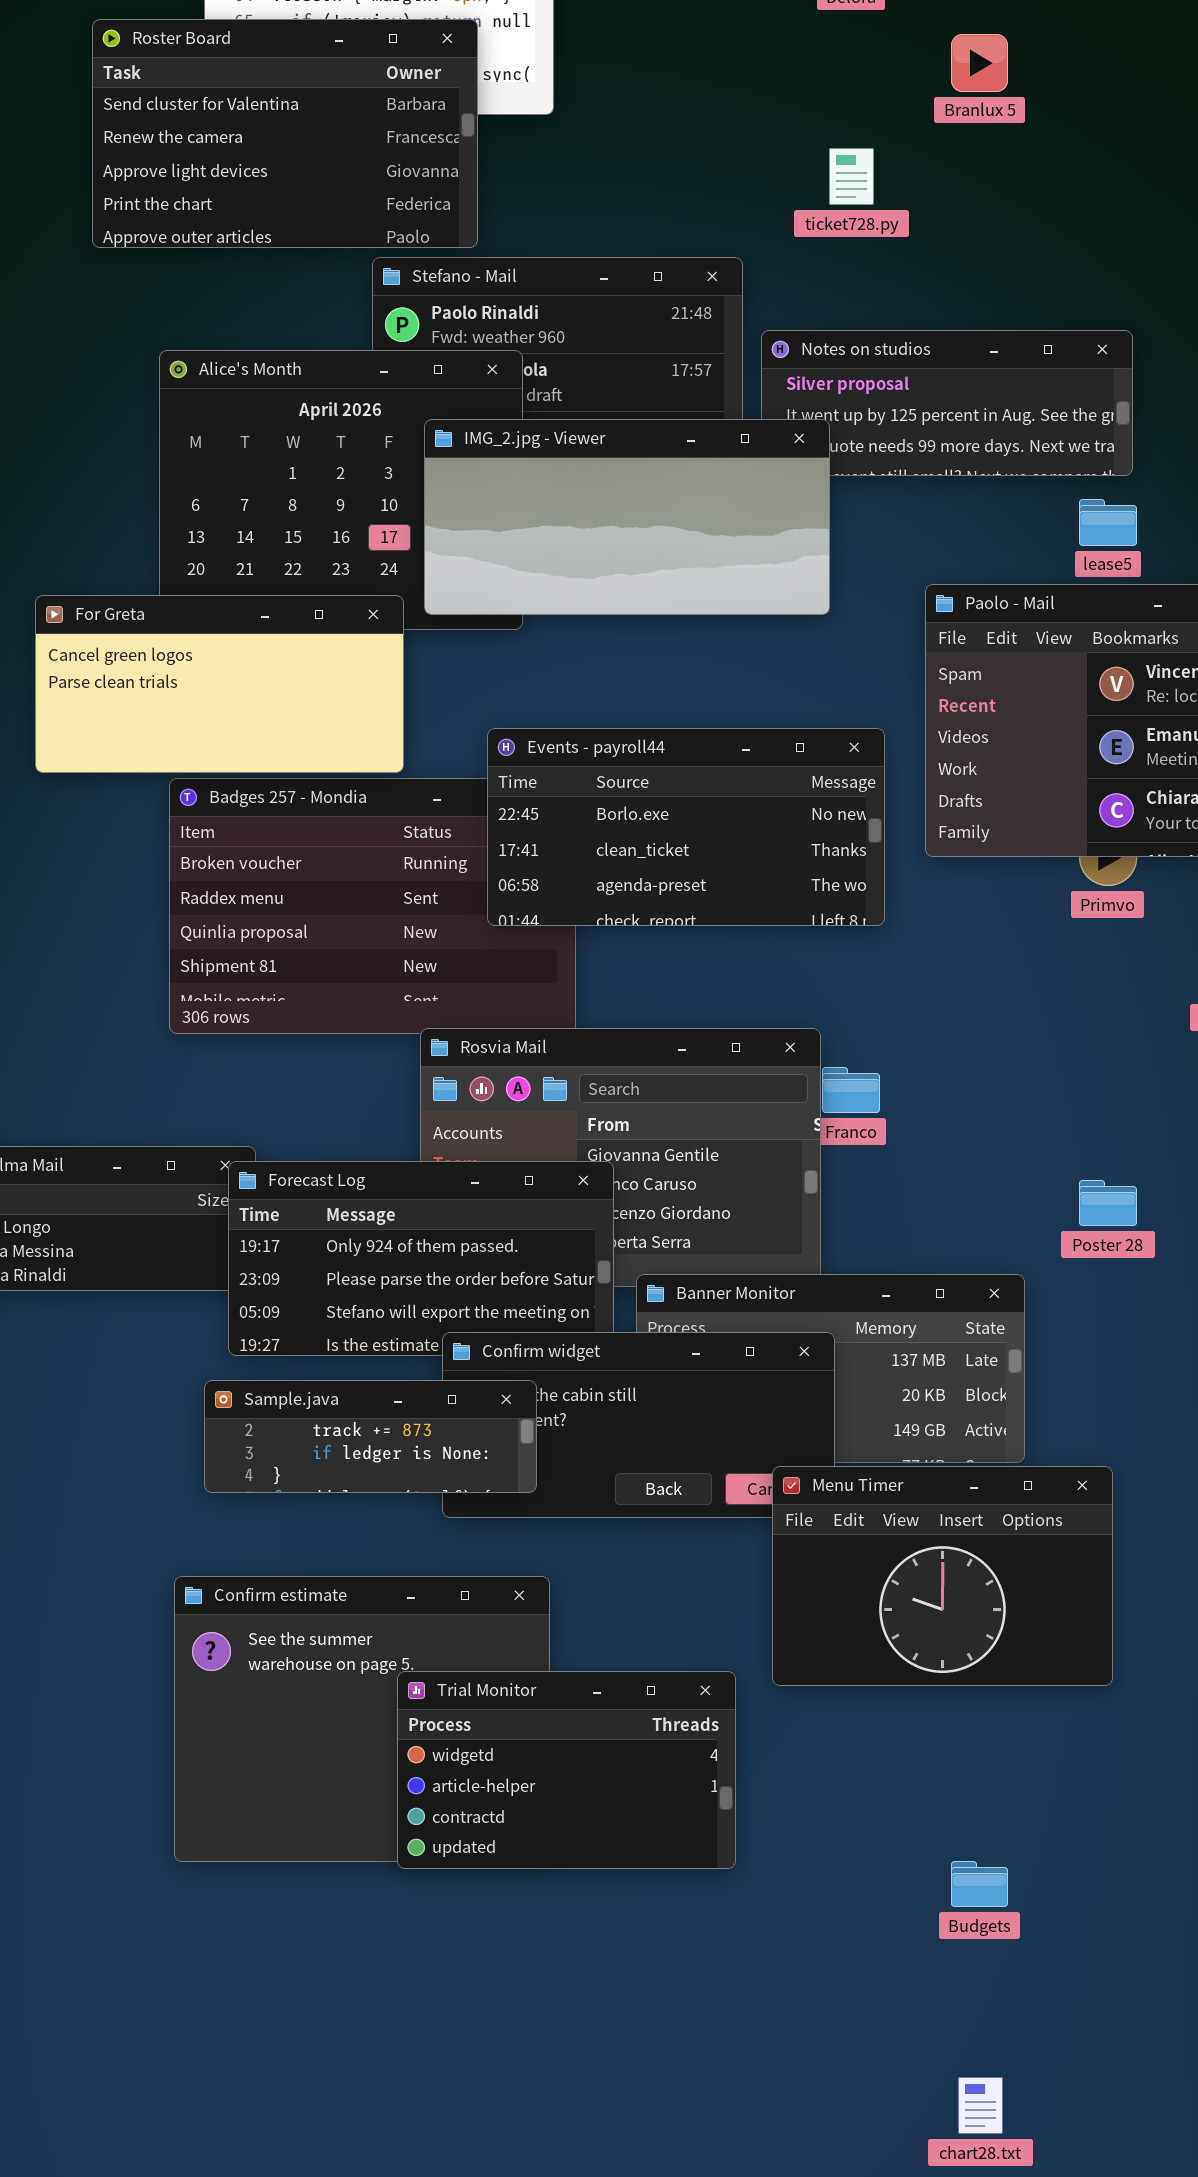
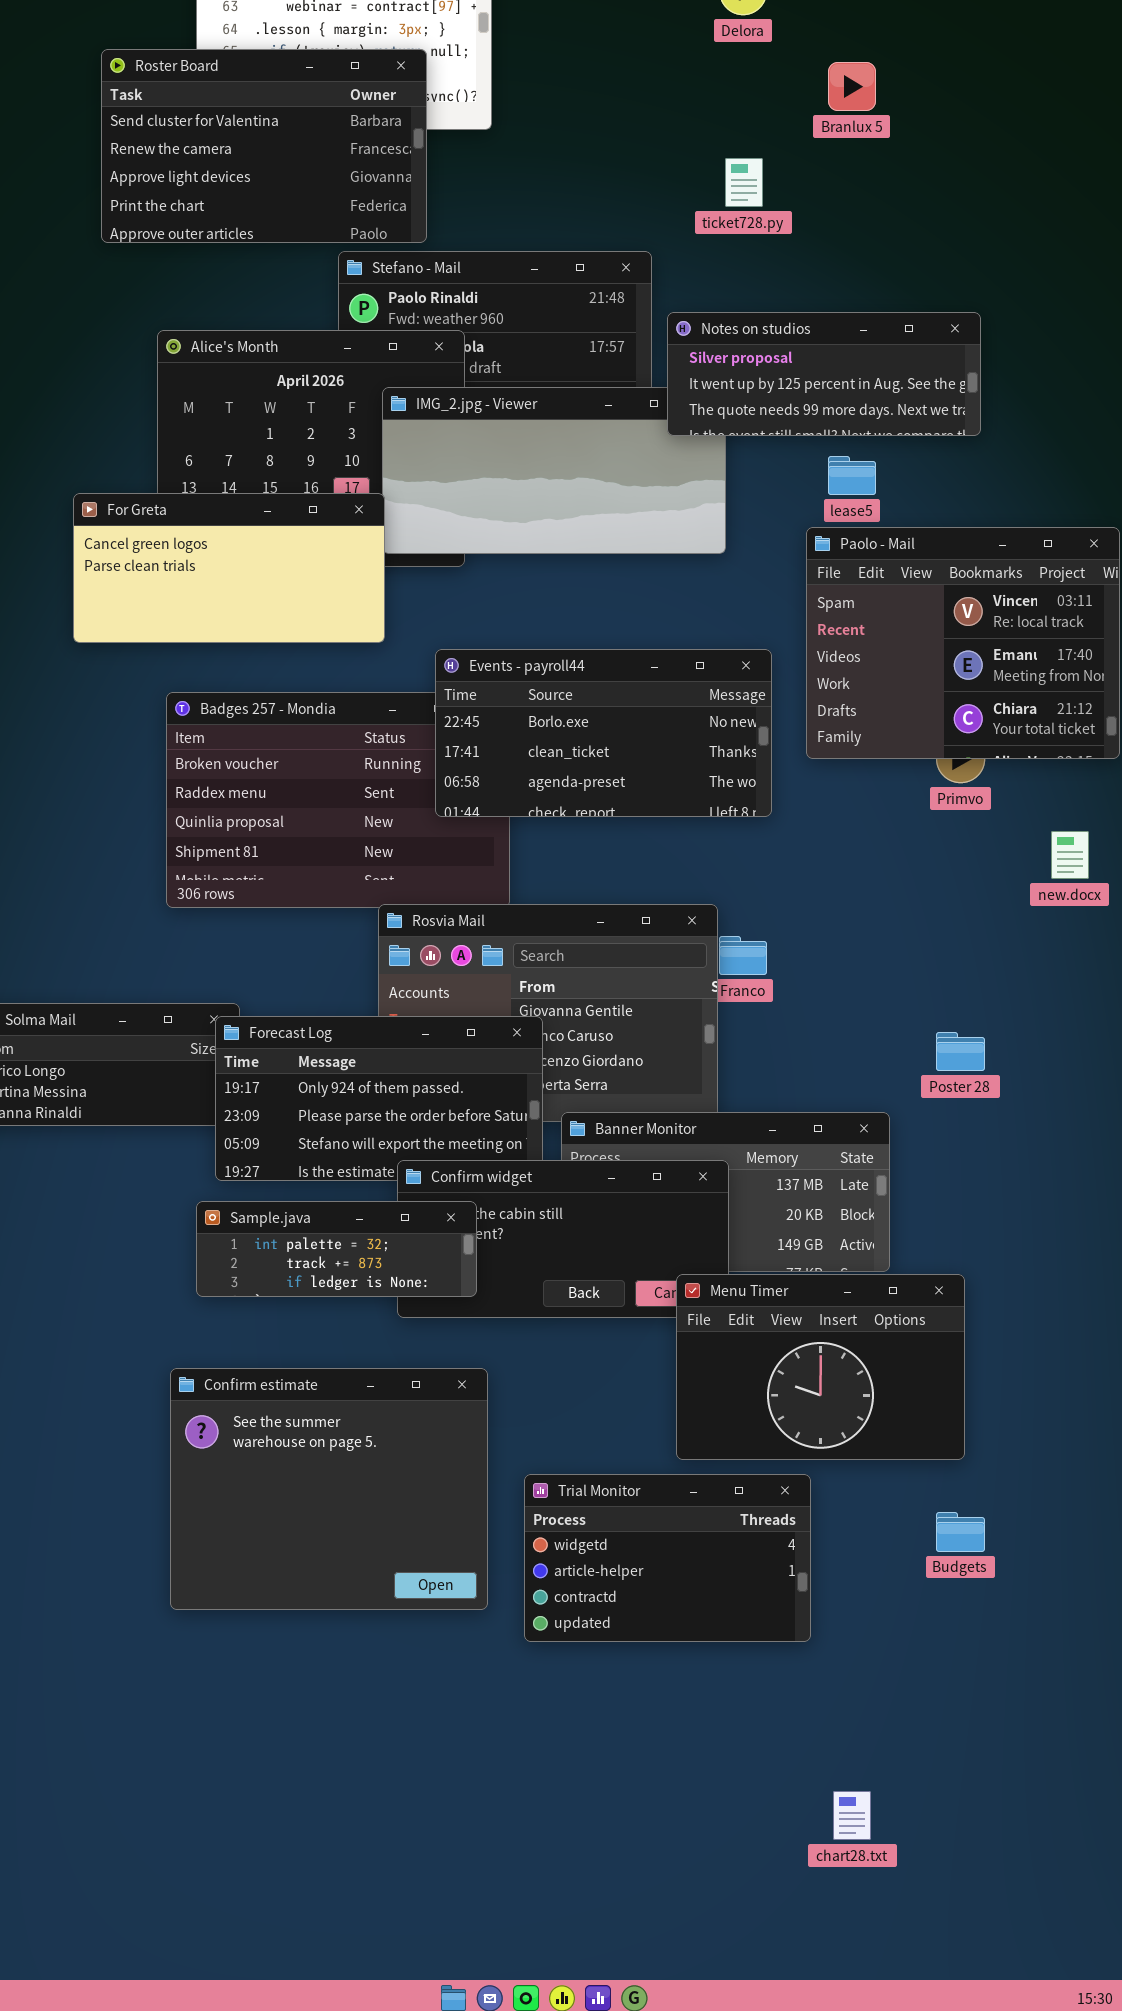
Notes on studios: [761,330,1133,476] -> [667,312,981,436], raised
lease5: [1079,499,1137,546] -> [828,456,876,495], moved
For Greta: [35,595,404,773] -> [73,493,385,643], moved
Sample.java: [204,1380,537,1493] -> [196,1201,477,1297], scrolled up 1 row
Trial Monitor: [397,1671,736,1869] -> [524,1474,811,1642], moved
Budgets: [951,1861,1008,1907] -> [936,1512,985,1552], moved

